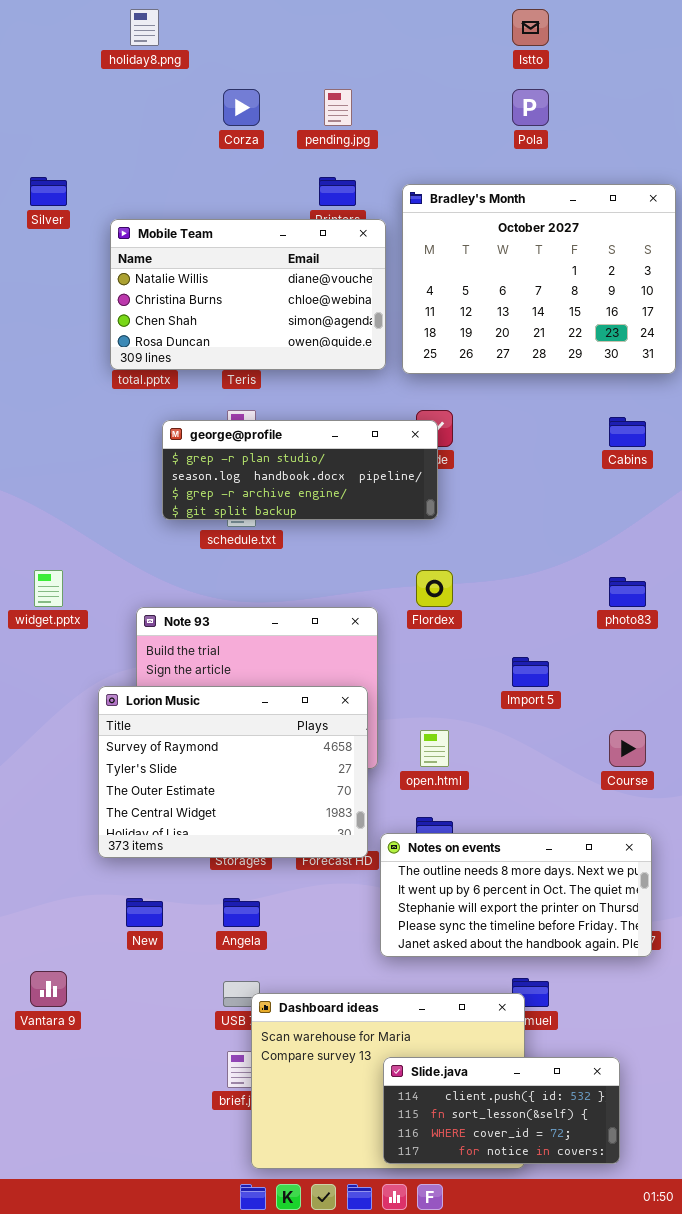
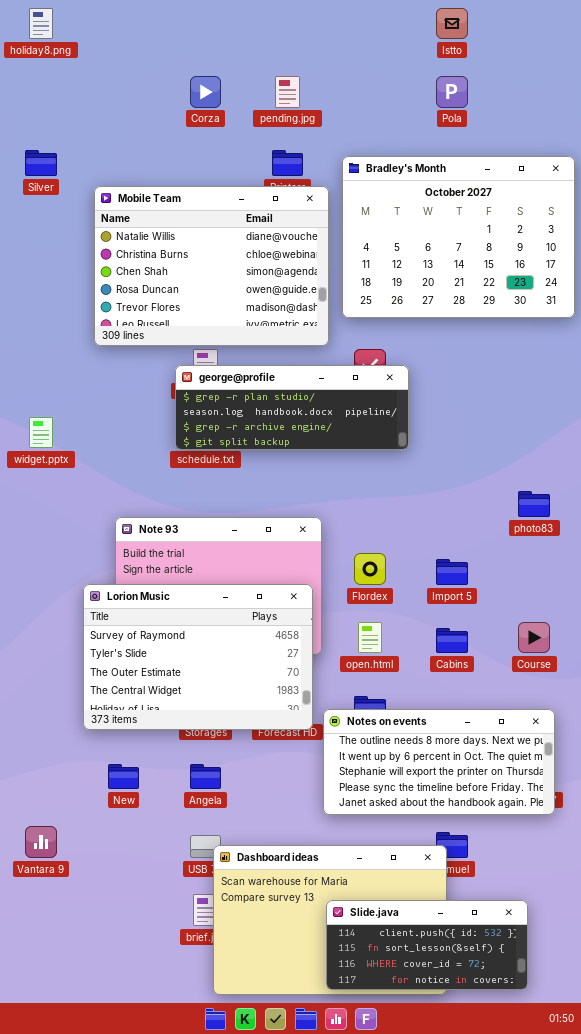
holiday8.png: [130,9,159,46] -> [29,8,53,39], moved
Mobile Team: [110,219,386,370] -> [94,186,329,346], resized
Cabins: [609,417,646,447] -> [436,628,468,653], moved
george@profile: [162,420,438,520] -> [175,365,409,450], moved
widget.pptx: [34,570,63,607] -> [29,417,53,448], moved
Flordex: [416,570,453,607] -> [354,553,386,585], moved

